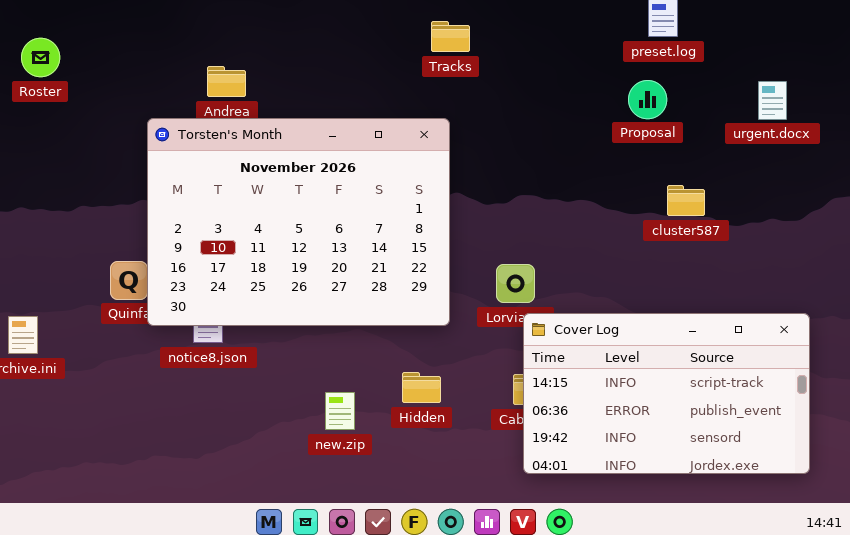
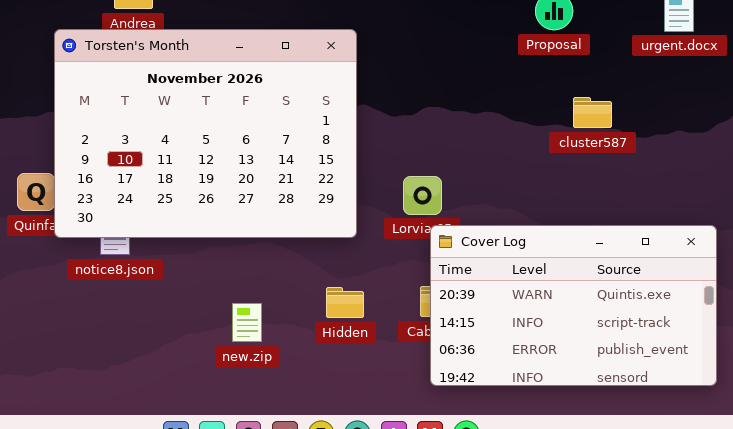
Cover Log: [523,313,810,474] -> [430,225,717,386], scrolled up 1 row
Hidden: [402,372,441,403] -> [326,287,364,318], moved

